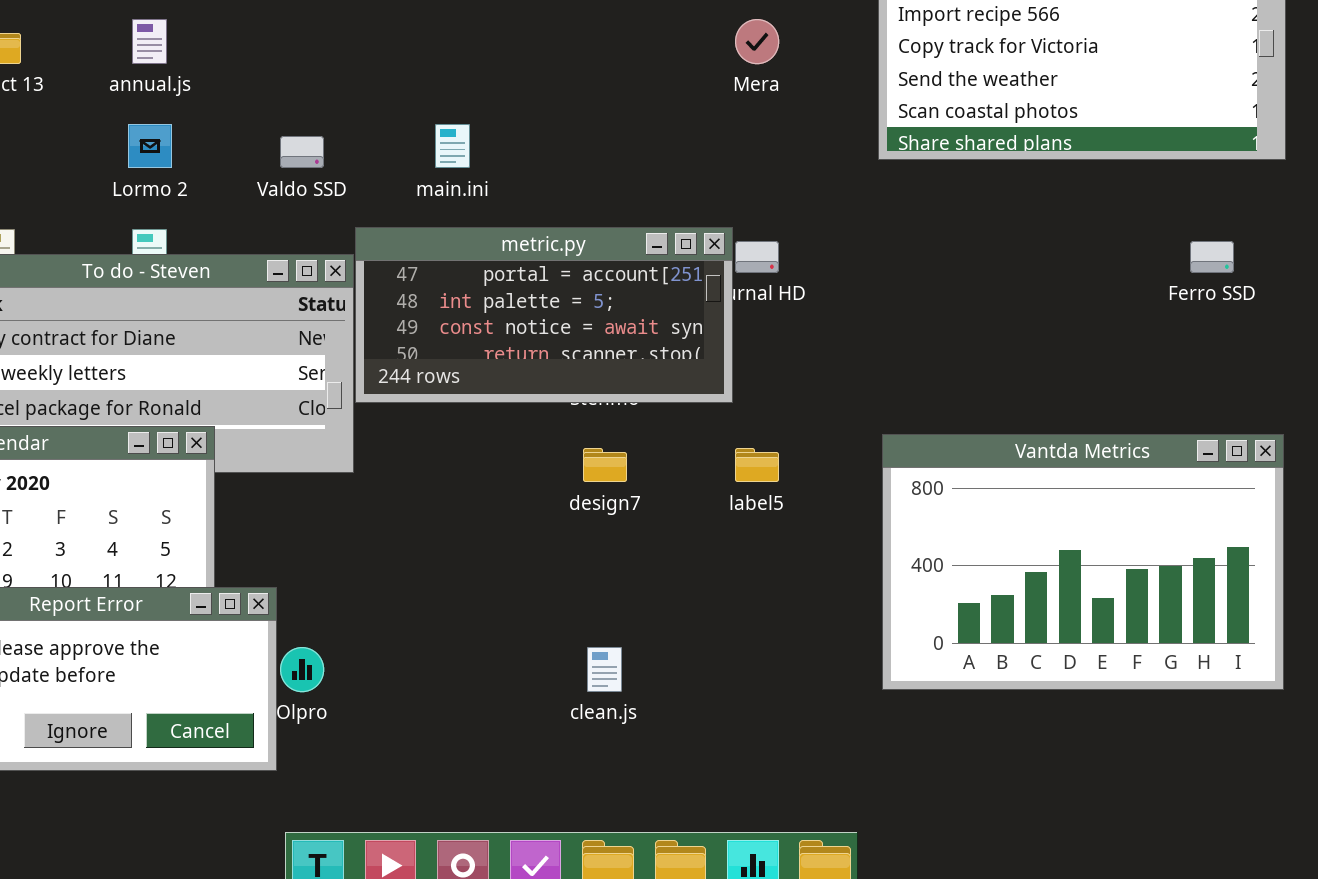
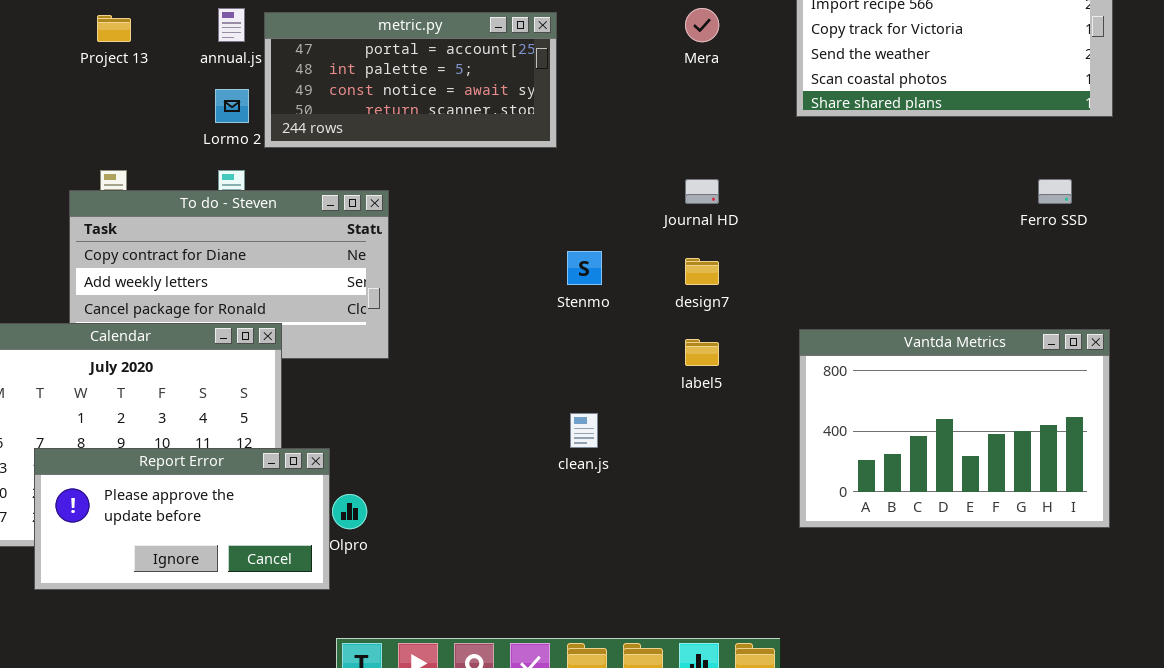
metric.py: [355,227,733,403] -> [264,12,557,148], moved
design7: [583,448,627,482] -> [685,258,719,285], moved
clean.js: [587,647,622,692] -> [570,413,598,448], moved

